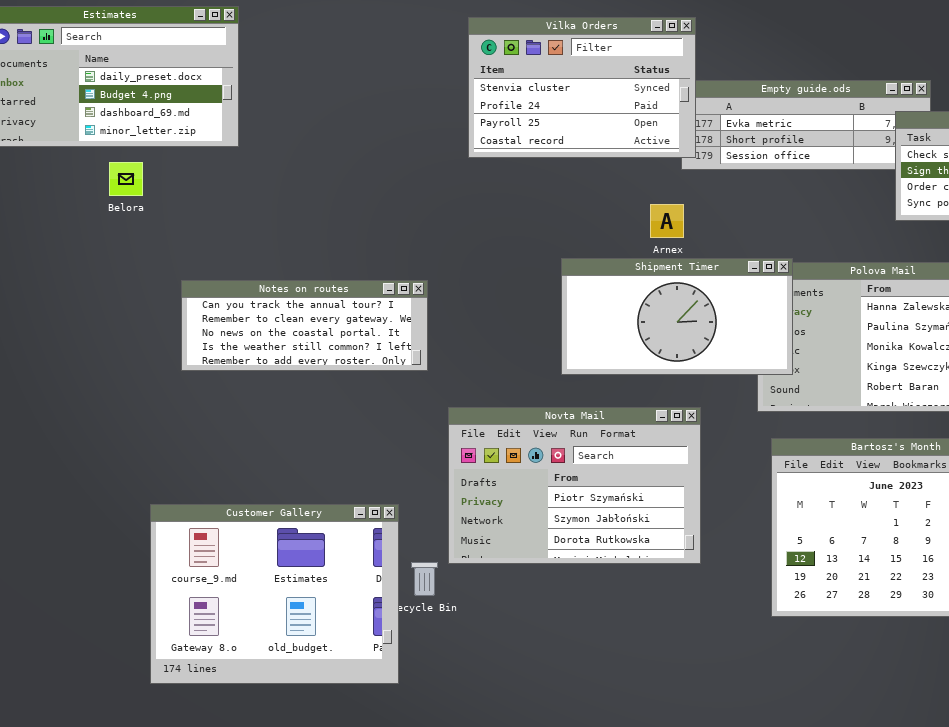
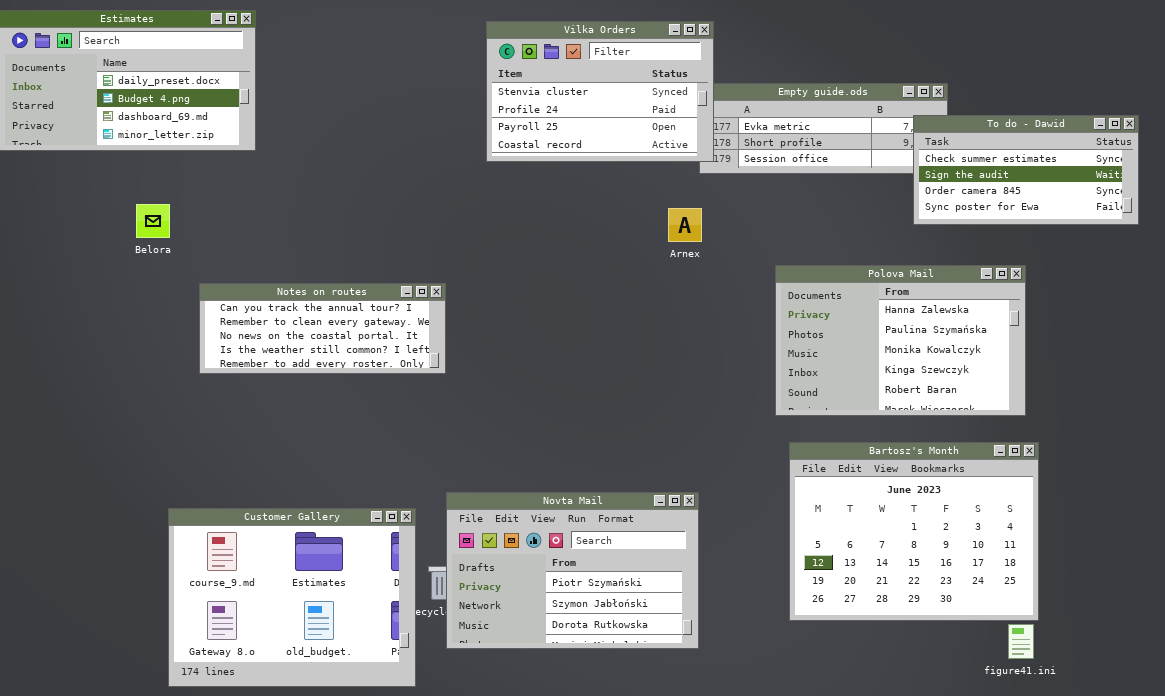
Belora: [109,162,143,196] -> [136,204,170,238], moved
Shipment Timer: [561,258,793,375] -> none, closed
Novta Mail: [448,407,701,564] -> [446,492,699,649], moved

